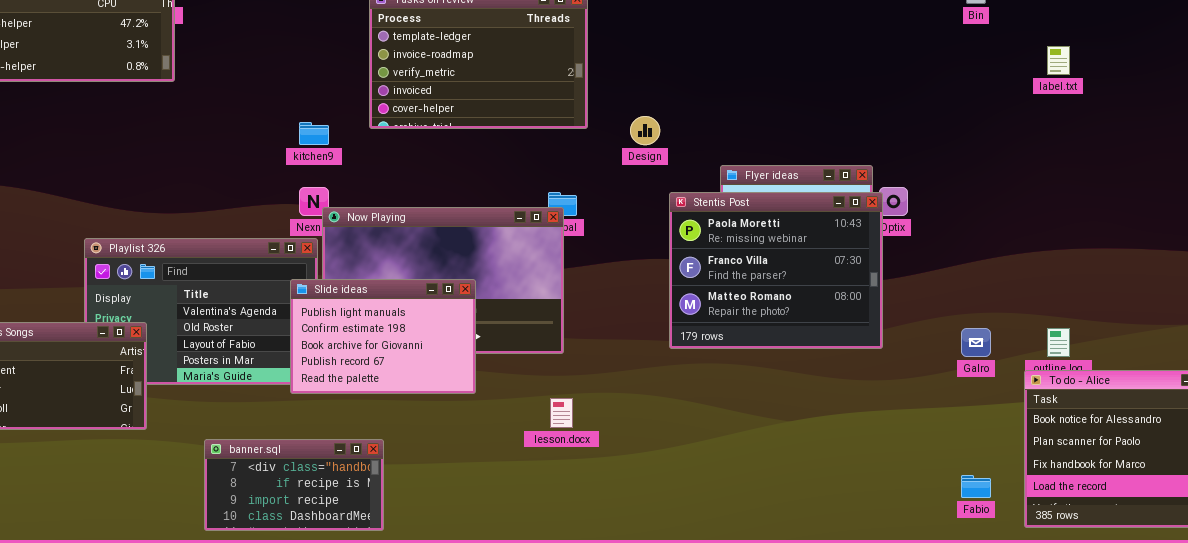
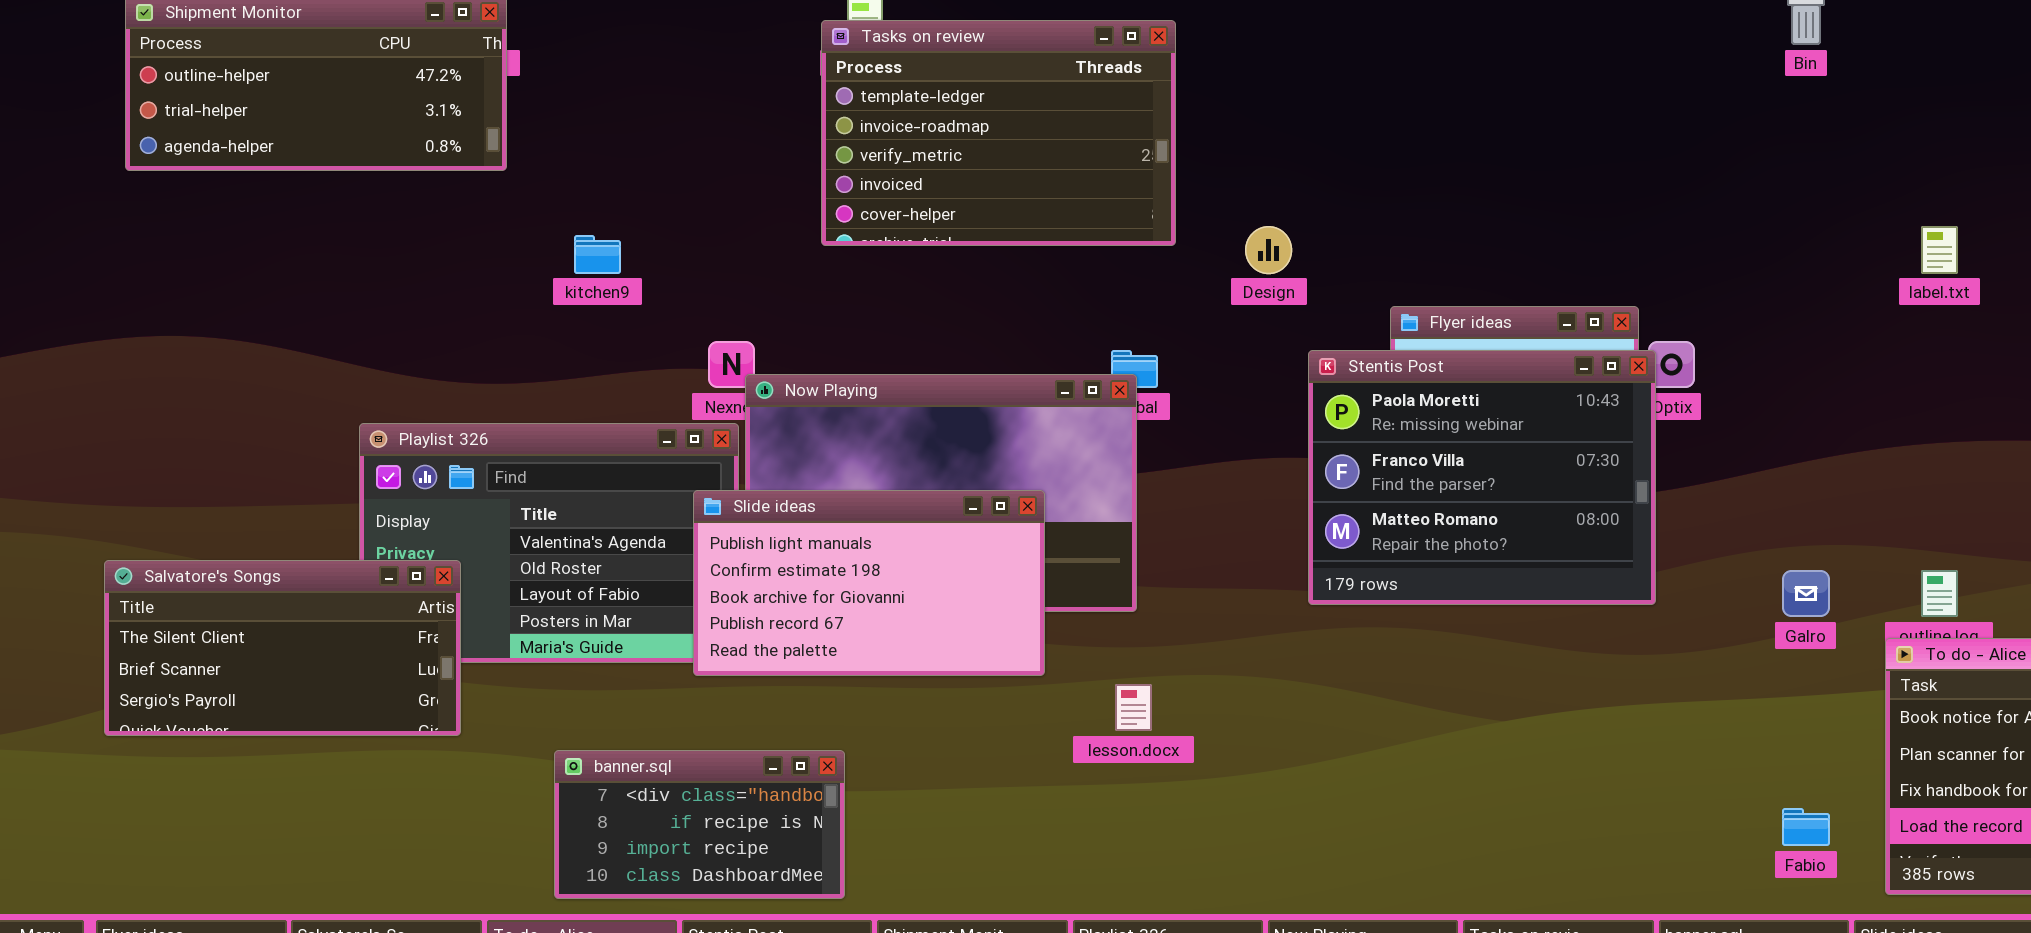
label.txt: [1047,46,1070,75] -> [1921,226,1958,274], moved
kitchen9: [299,122,329,145] -> [574,235,621,274], moved
Slide ideas: [290,279,476,394] -> [693,490,1045,676], resized

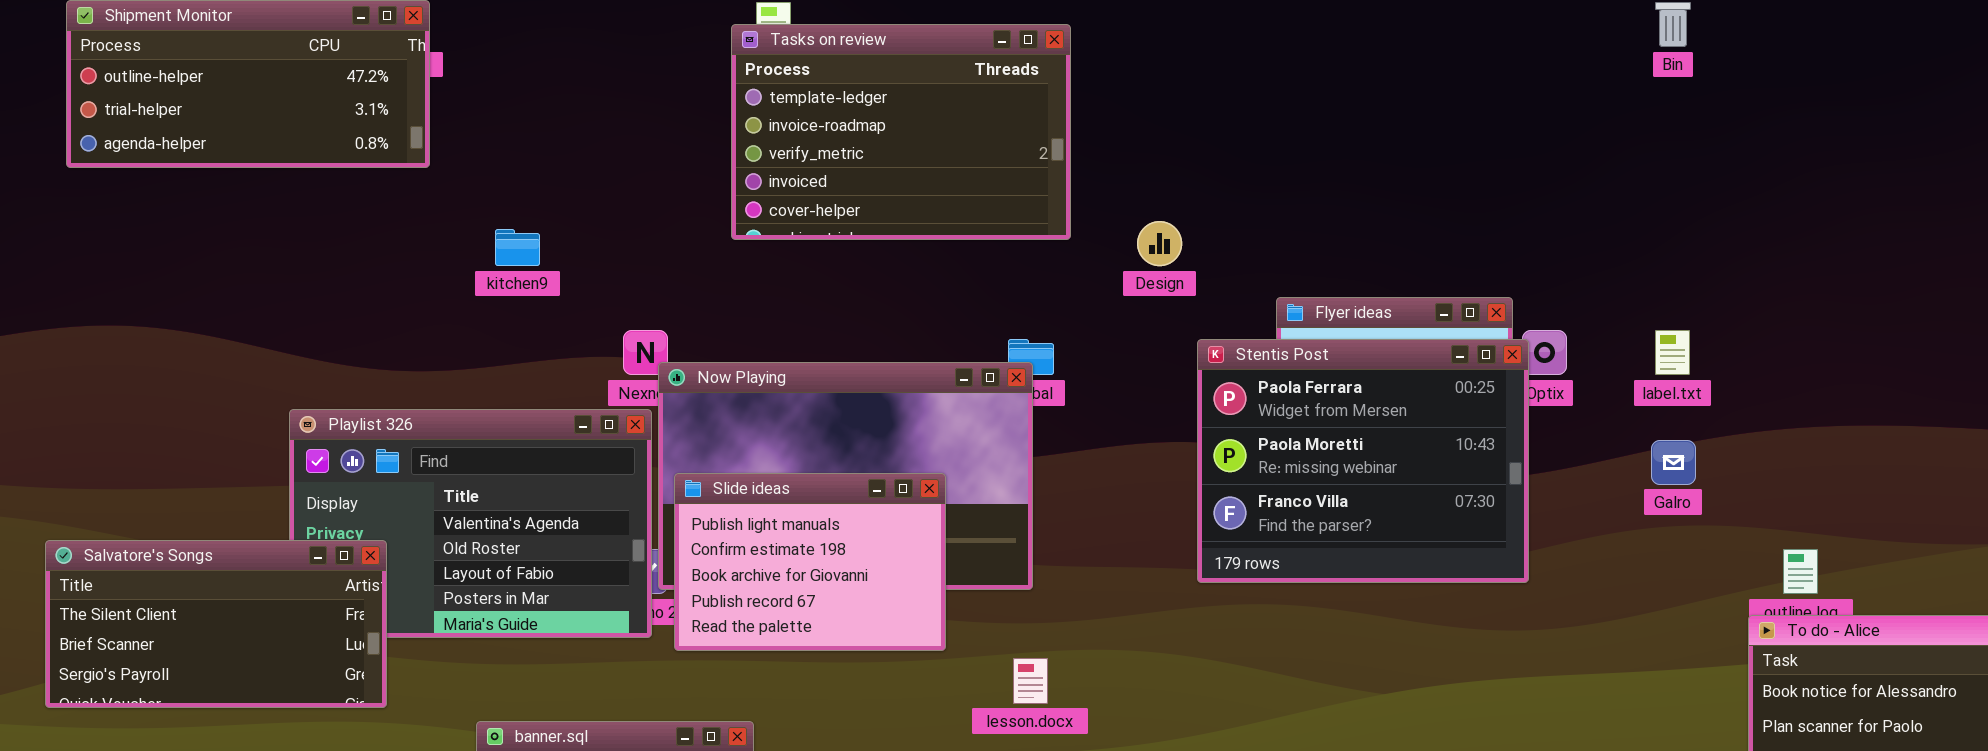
label.txt: [1921,226,1958,274] -> [1655,330,1690,375], moved
Stentis Post: [1308,350,1656,605] -> [1197,339,1529,583], scrolled up 1 row
Slide ideas: [693,490,1045,676] -> [674,473,946,651], resized
Galro: [1782,570,1830,617] -> [1651,440,1696,485], moved

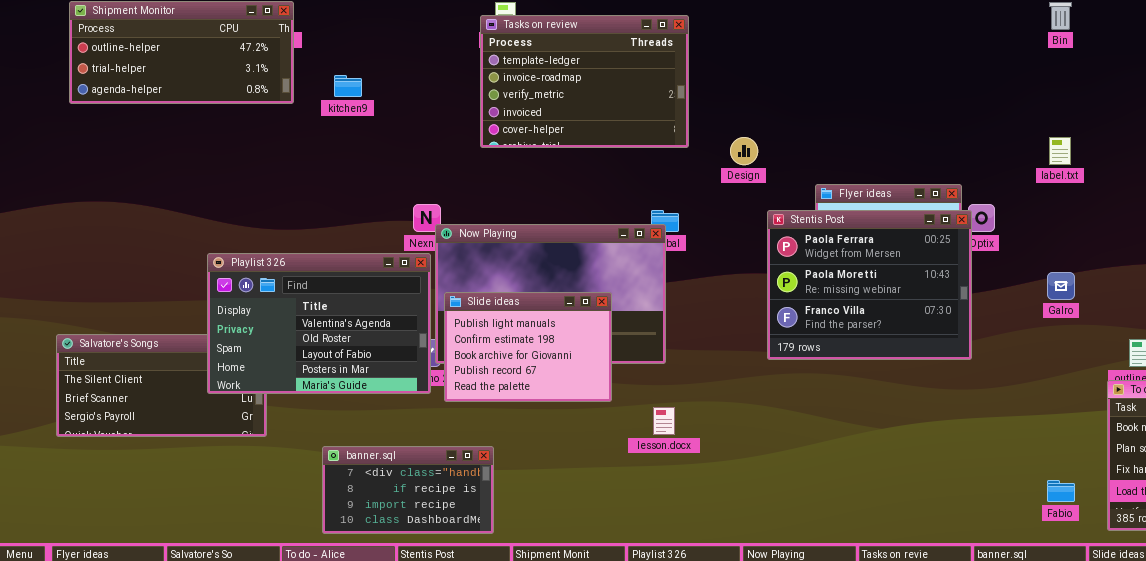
kitchen9: [495,229,540,266] -> [334,75,362,97], moved
label.txt: [1655,330,1690,375] -> [1049,137,1071,165], moved
Playlist 326: [289,409,652,638] -> [207,253,431,394], raised

